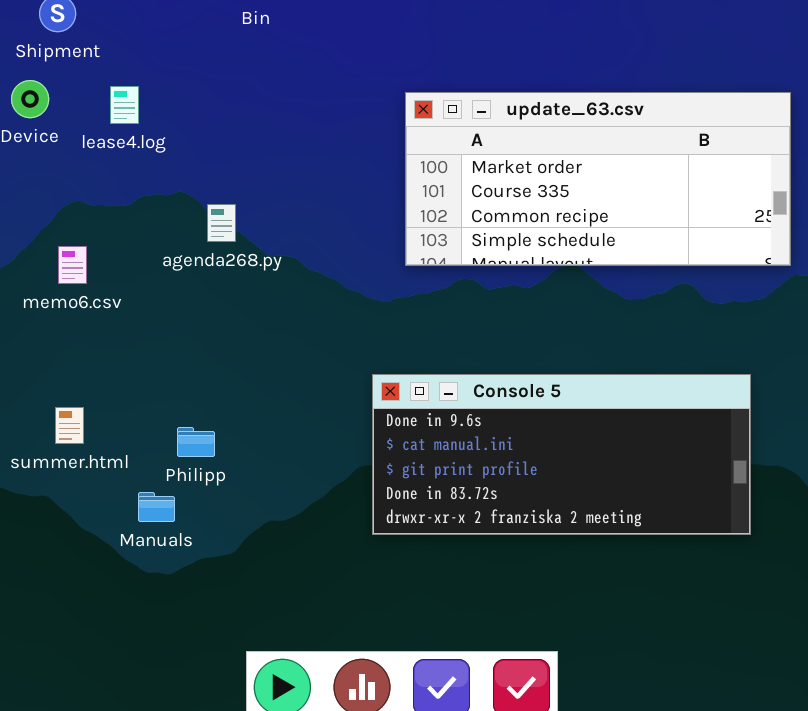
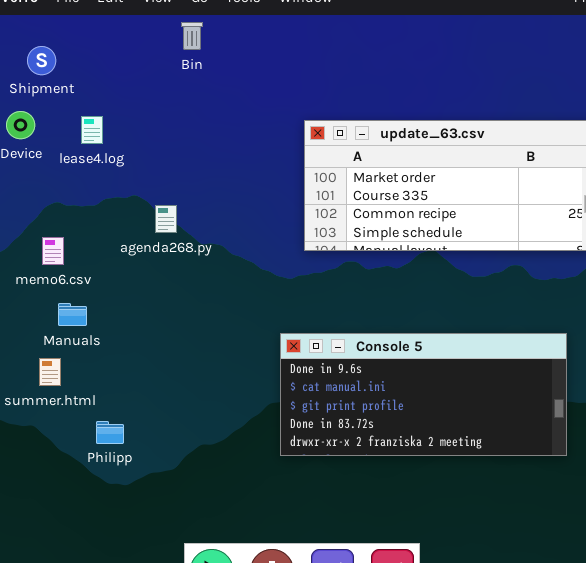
Philipp: [177,427,215,457] -> [96,421,124,444], moved
Manuals: [138,492,175,522] -> [58,303,87,326], moved

